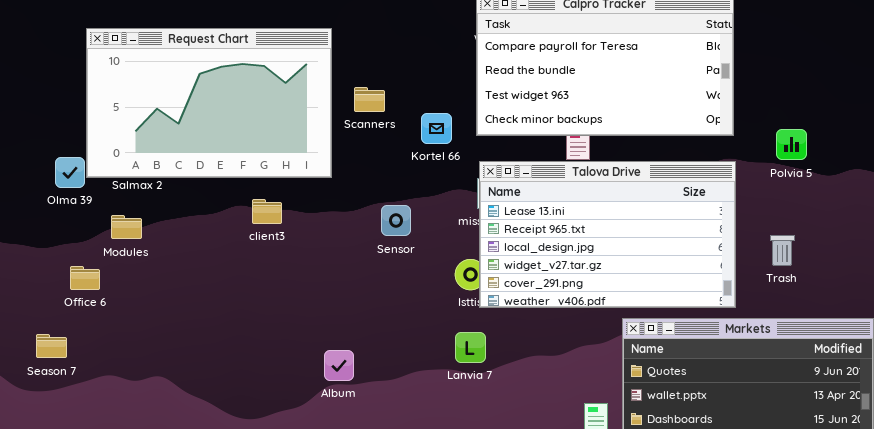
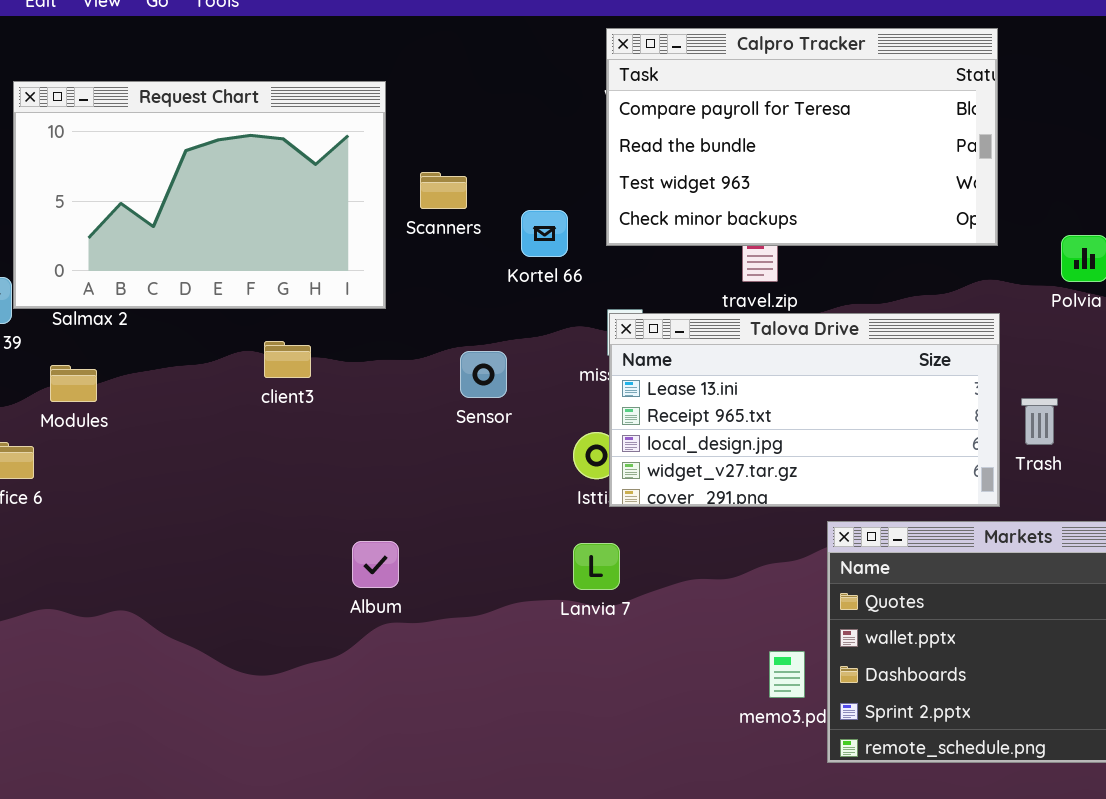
Talova Drive: [479,161,736,308] -> [609,313,1000,507], resized
Trash: [770,235,795,266] -> [1021,398,1058,445], moved
Album: [324,350,354,381] -> [352,541,399,588], moved

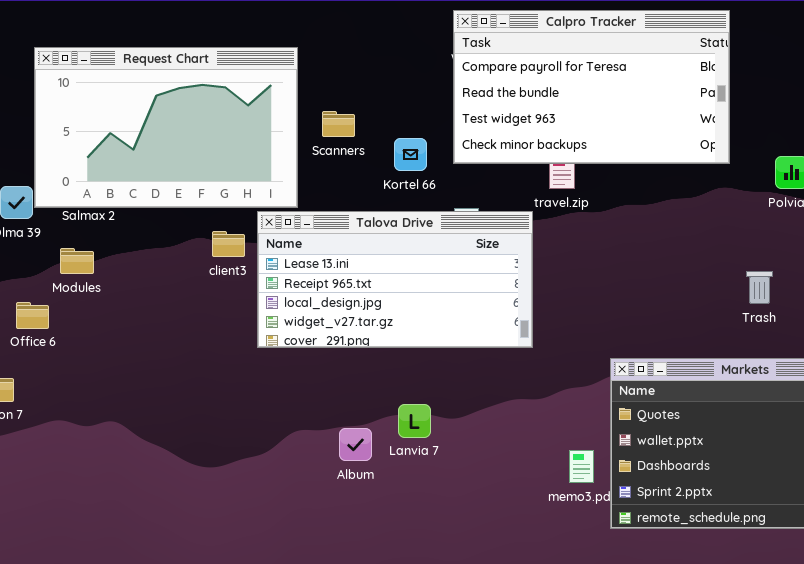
Talova Drive: [609,313,1000,507] -> [257,211,533,348], moved
Album: [352,541,399,588] -> [339,428,372,461], moved
Lanvia 7: [573,543,620,590] -> [398,404,431,438], moved

